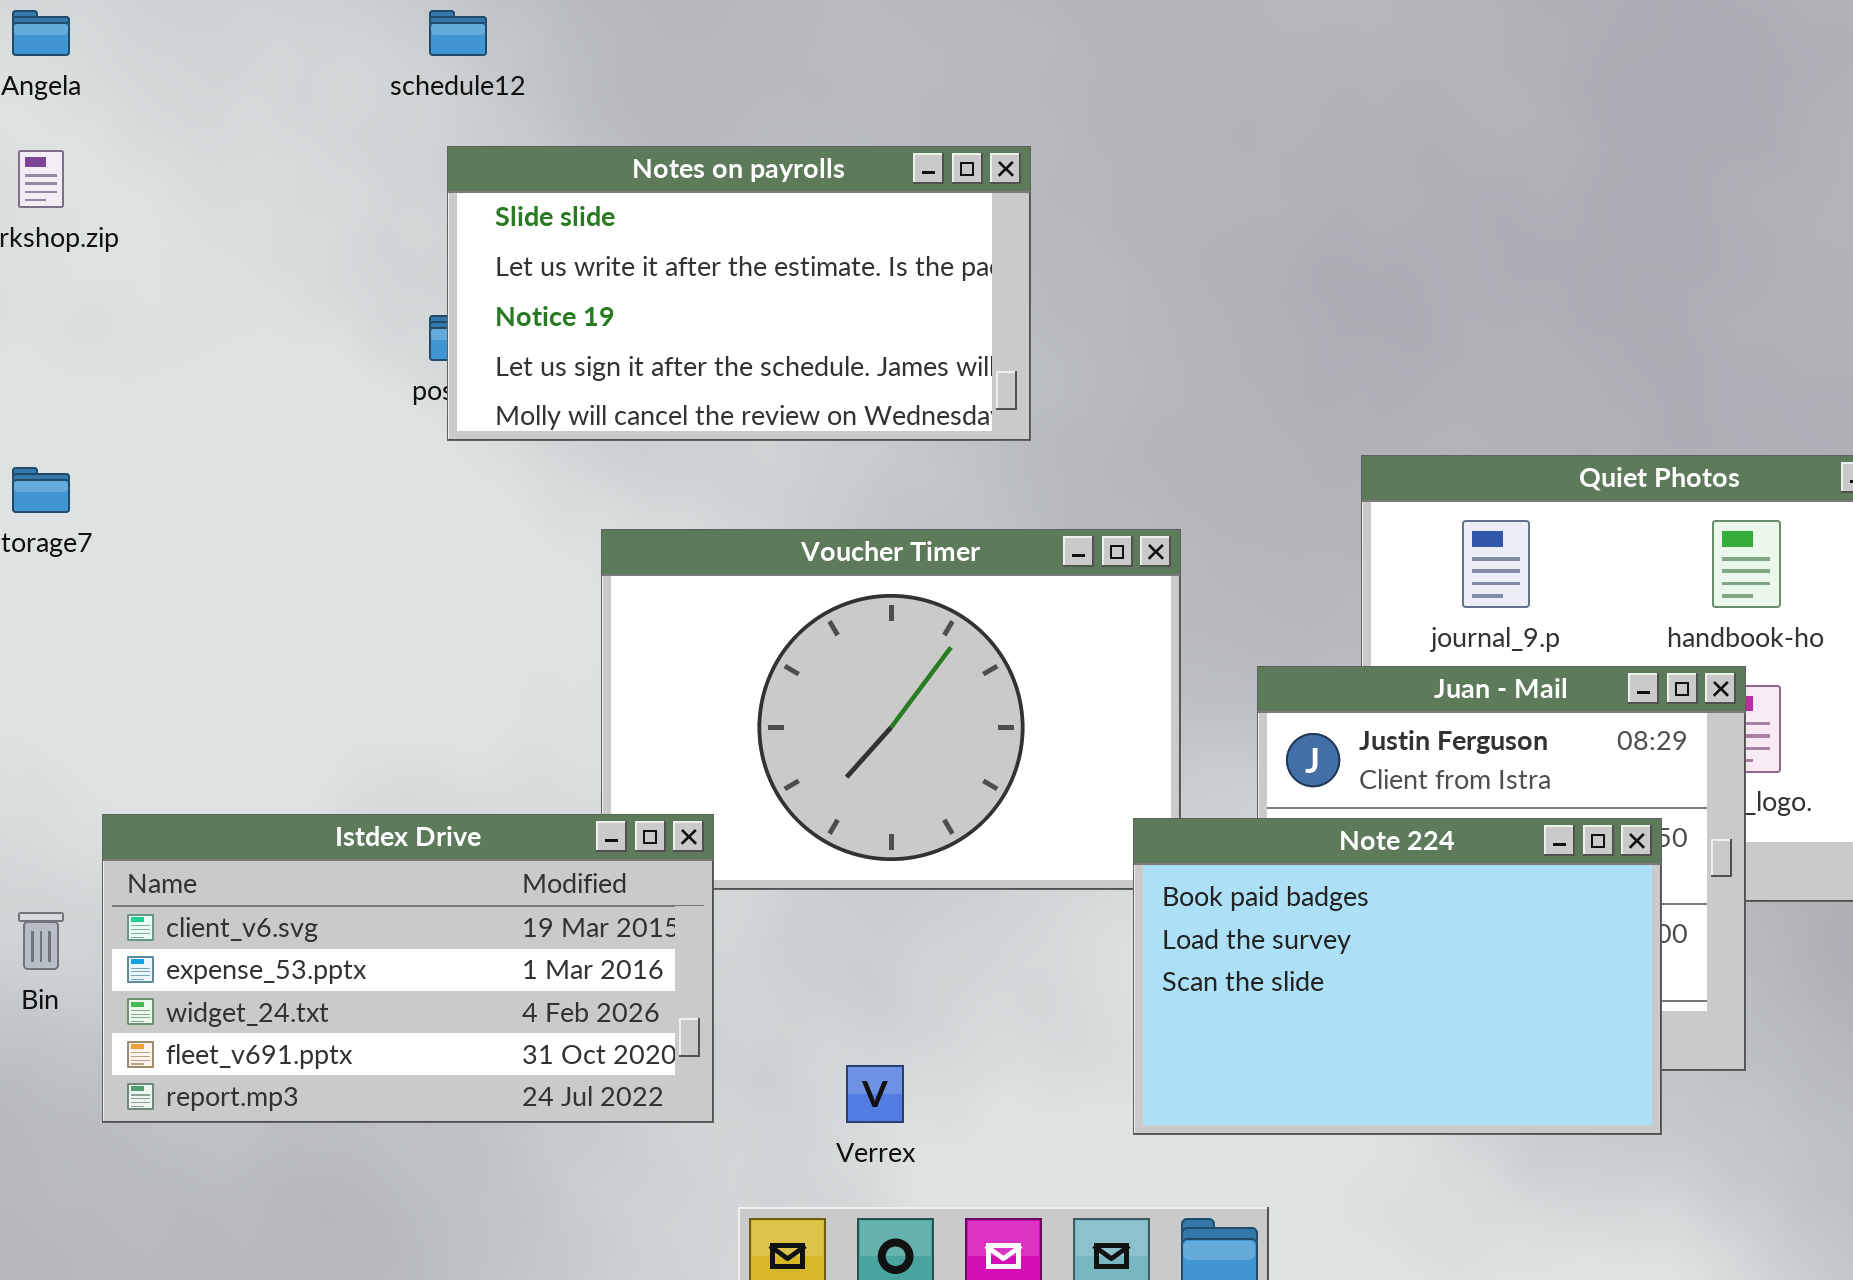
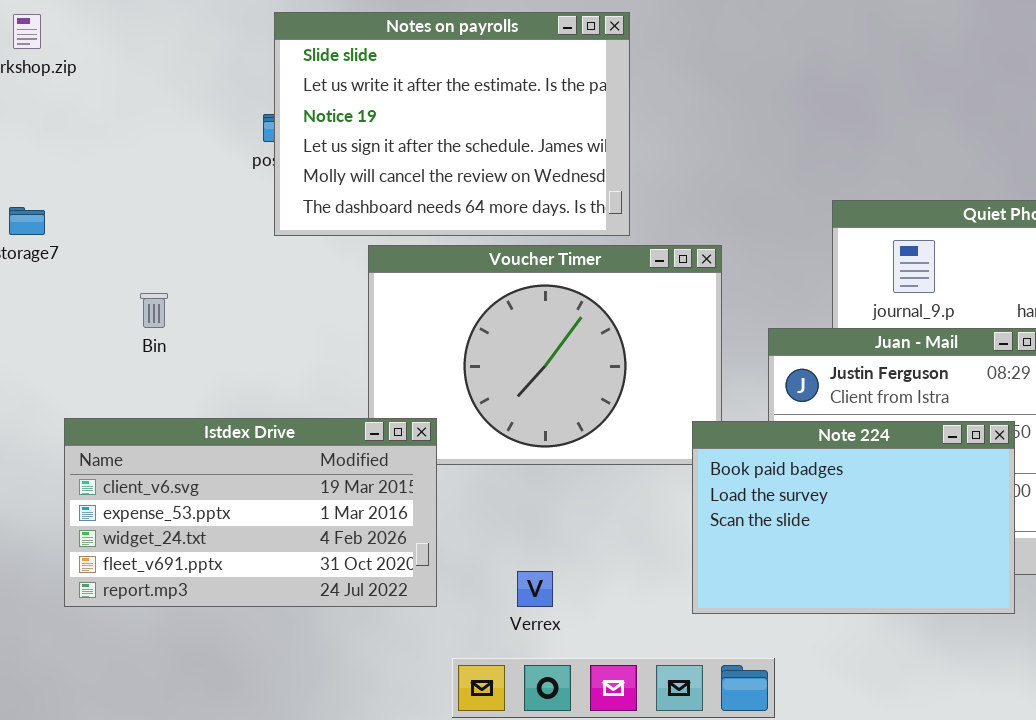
Notes on payrolls: [447,146,1031,441] -> [274,12,630,236], resized
Bin: [18,912,64,970] -> [140,293,168,328], moved

